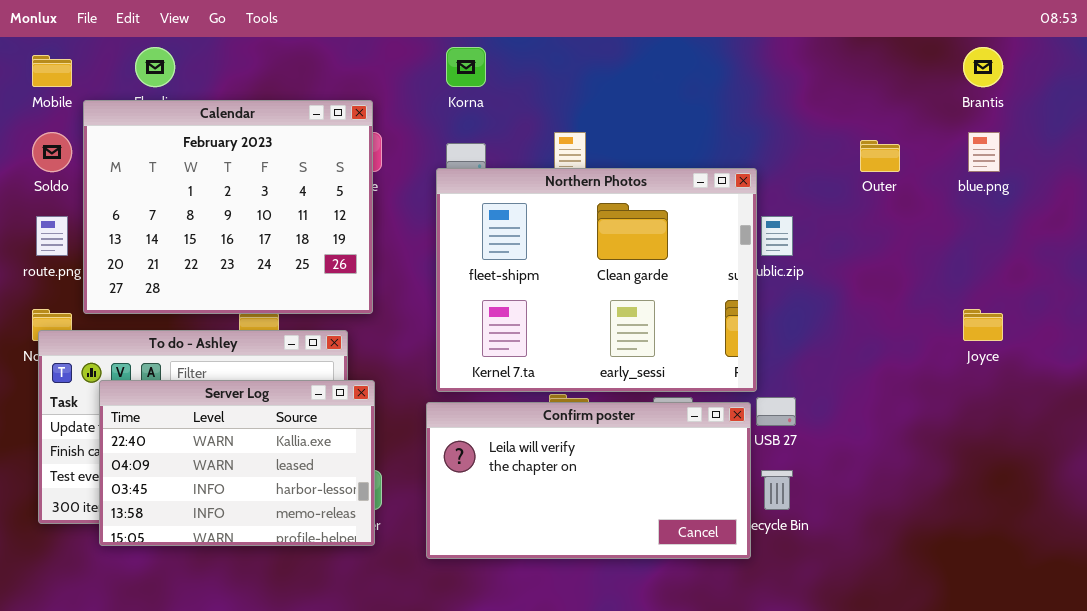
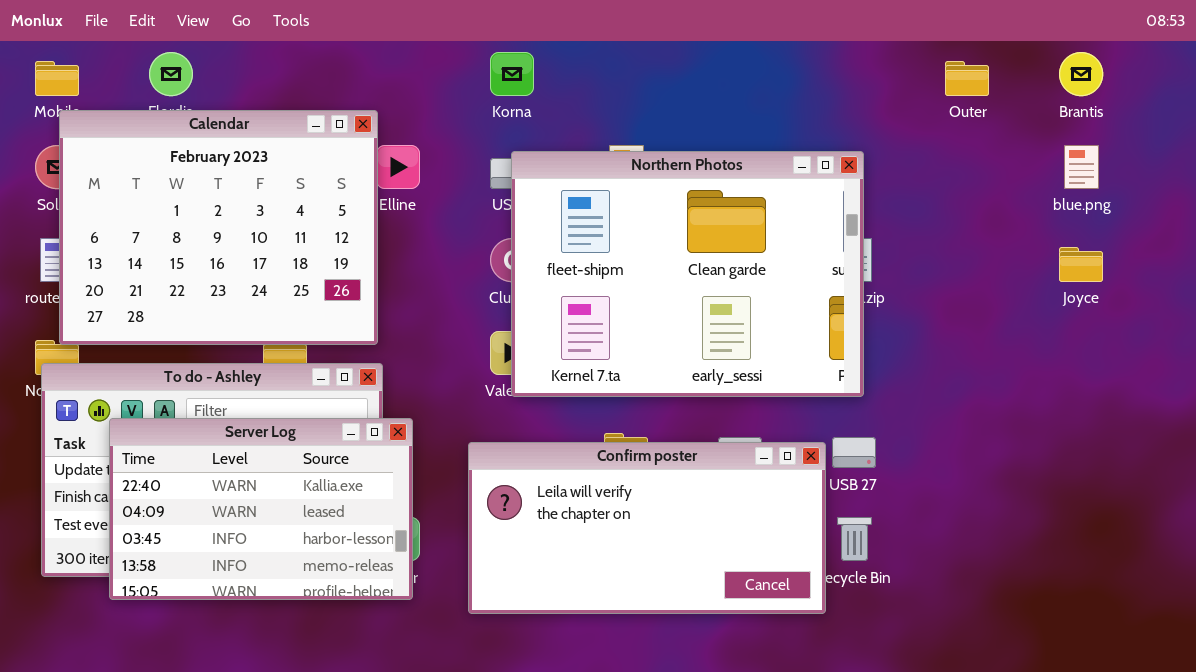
Calendar: [83,100,373,314] -> [59,110,378,345], moved
Outer: [860,140,900,172] -> [945,61,989,96], moved
Northern Photos: [436,168,757,392] -> [511,151,864,397], moved
Joyce: [963,309,1003,341] -> [1059,247,1103,282], moved

